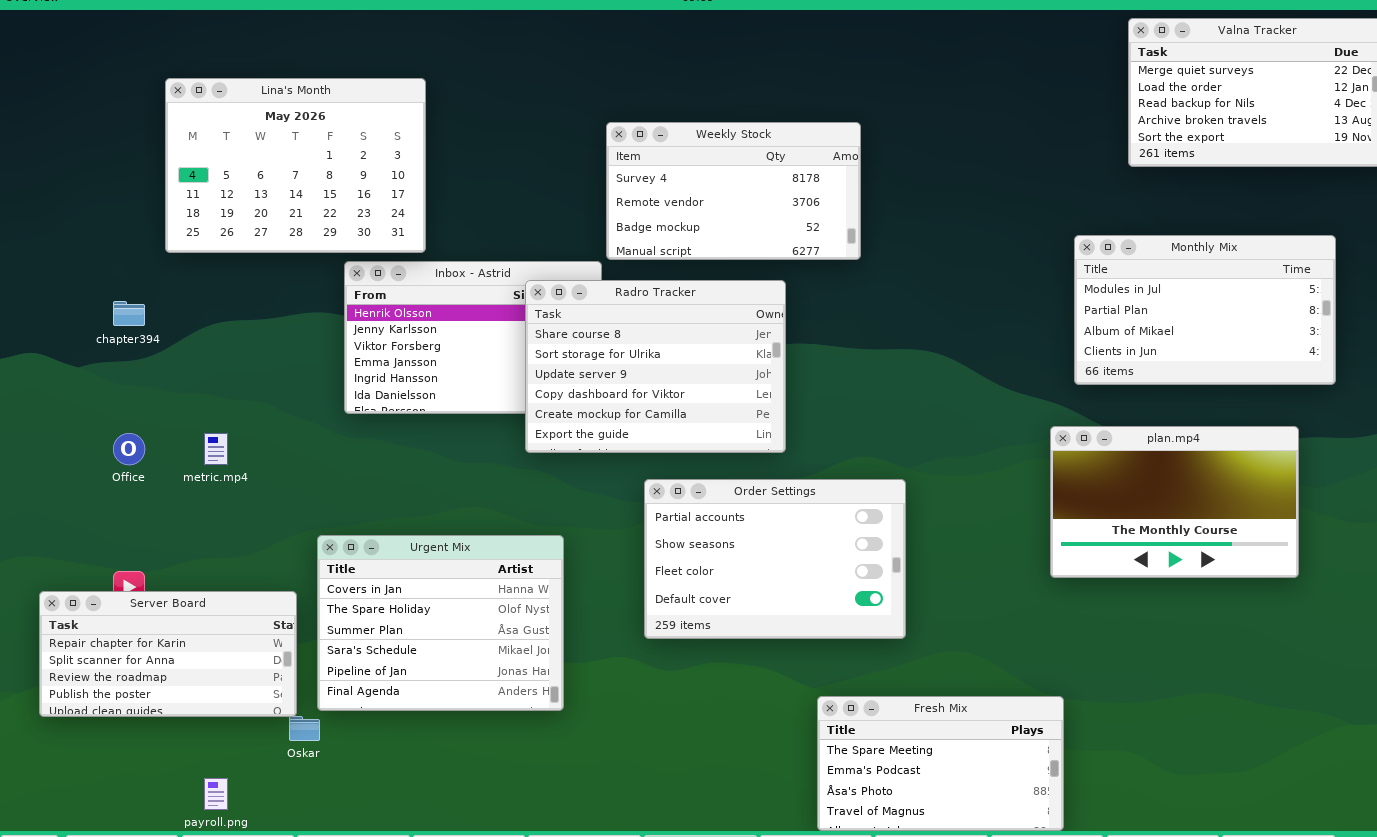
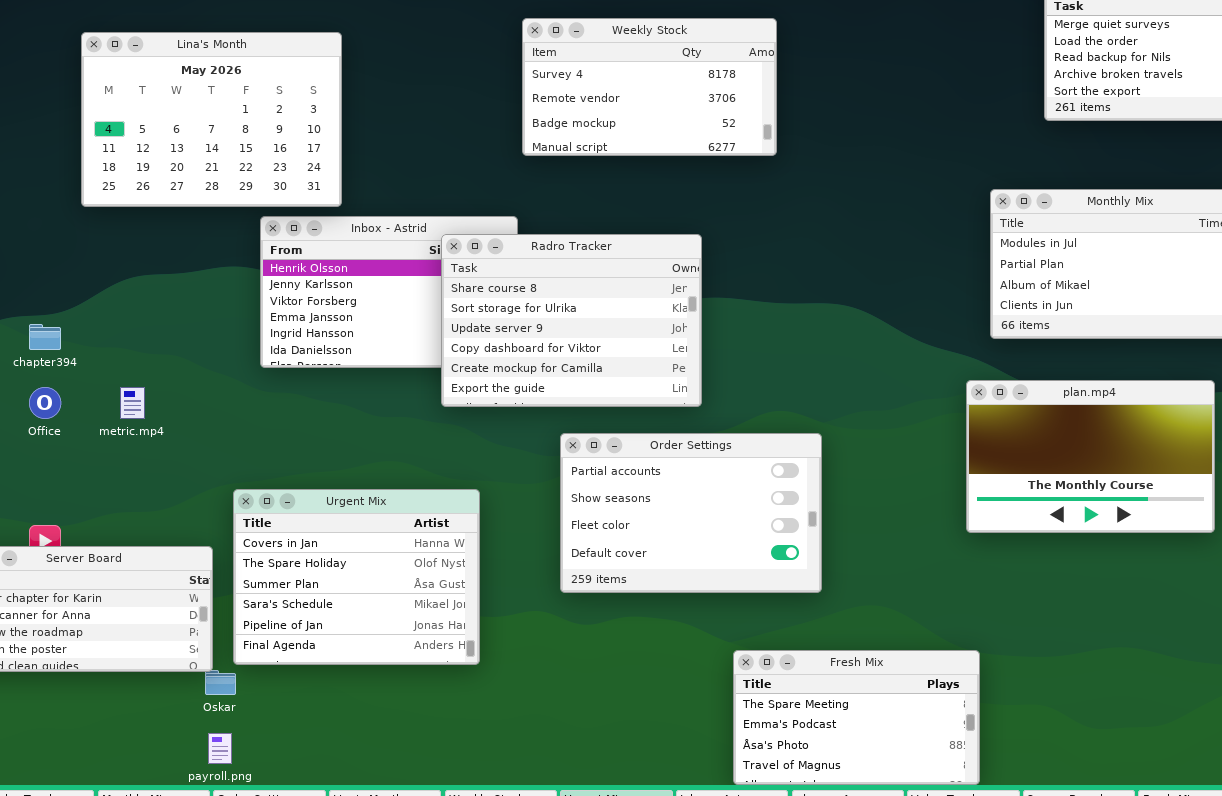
Weekly Stock: [606,122,861,260] -> [522,18,777,156], moved
chapter394: [113,301,145,326] -> [29,324,61,350], moved
payroll.png: [204,778,228,810] -> [208,733,232,764], moved

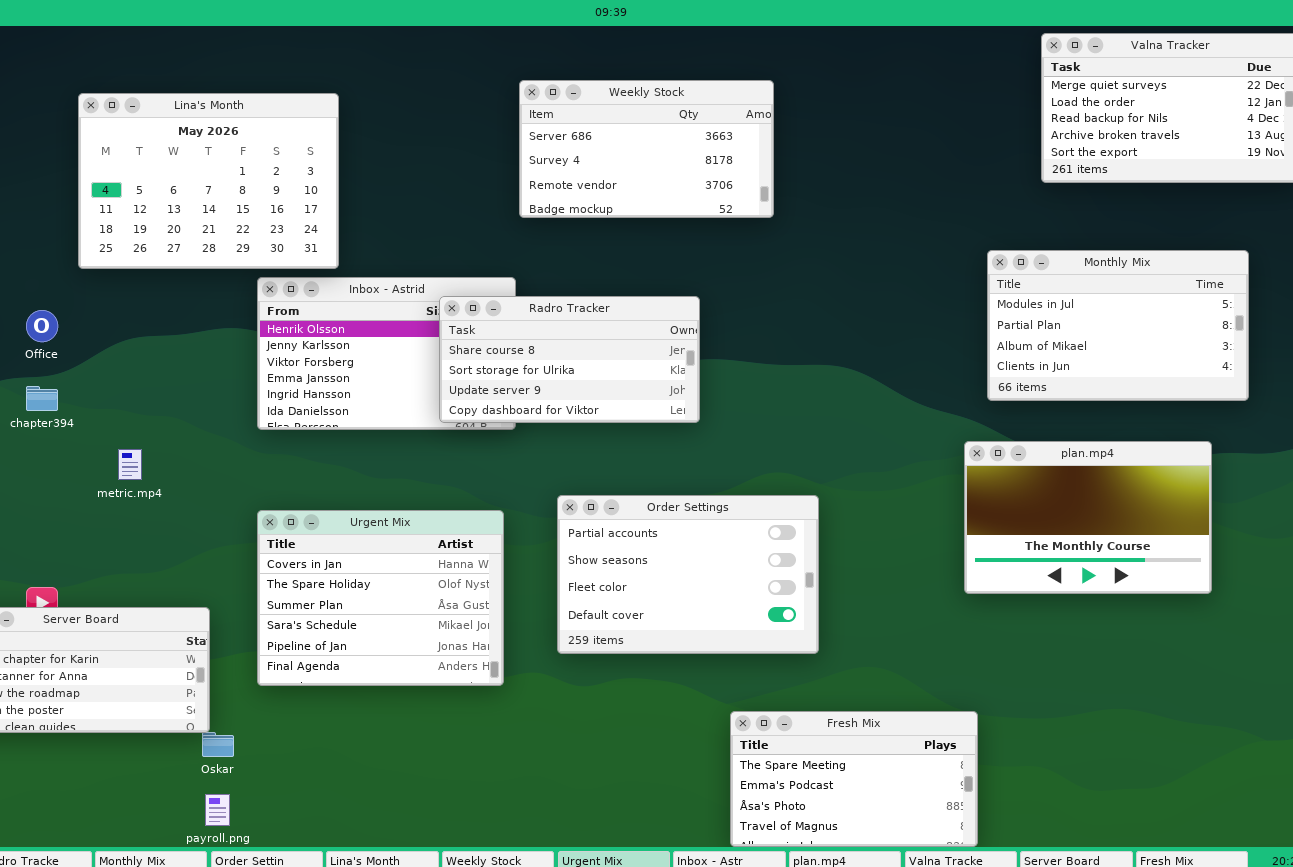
Weekly Stock: [522,18,777,156] -> [519,80,774,218], scrolled up 1 row
Radro Tracker: [441,234,702,407] -> [439,296,700,423], resized
Office: [29,387,61,419] -> [26,310,58,342], moved
Urgent Mix: [233,489,480,665] -> [257,510,504,686], moved

